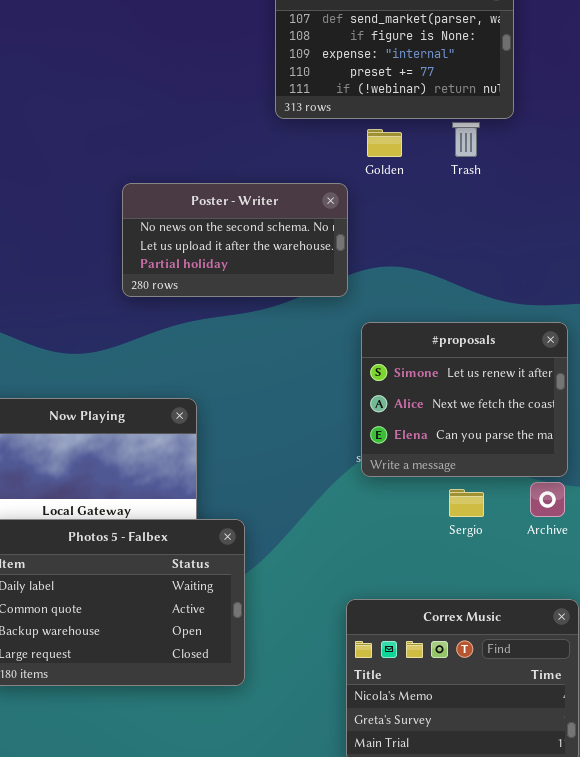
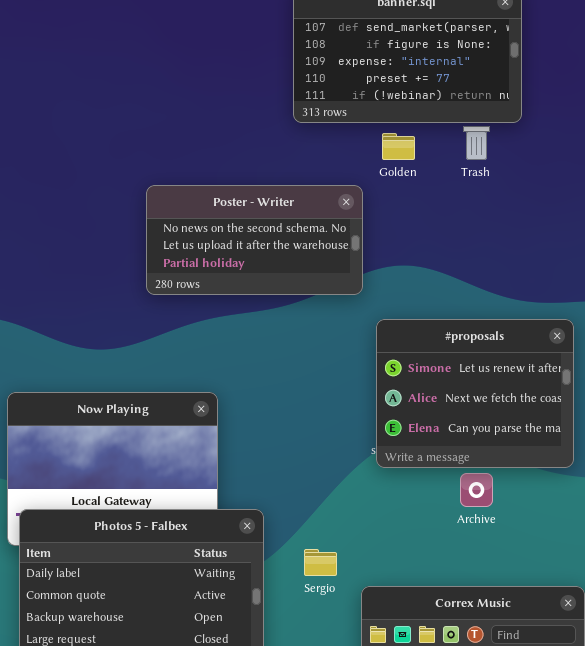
Archive: [530,482,565,517] -> [460,473,493,507], moved
Sergio: [449,489,484,517] -> [304,549,337,576], moved

